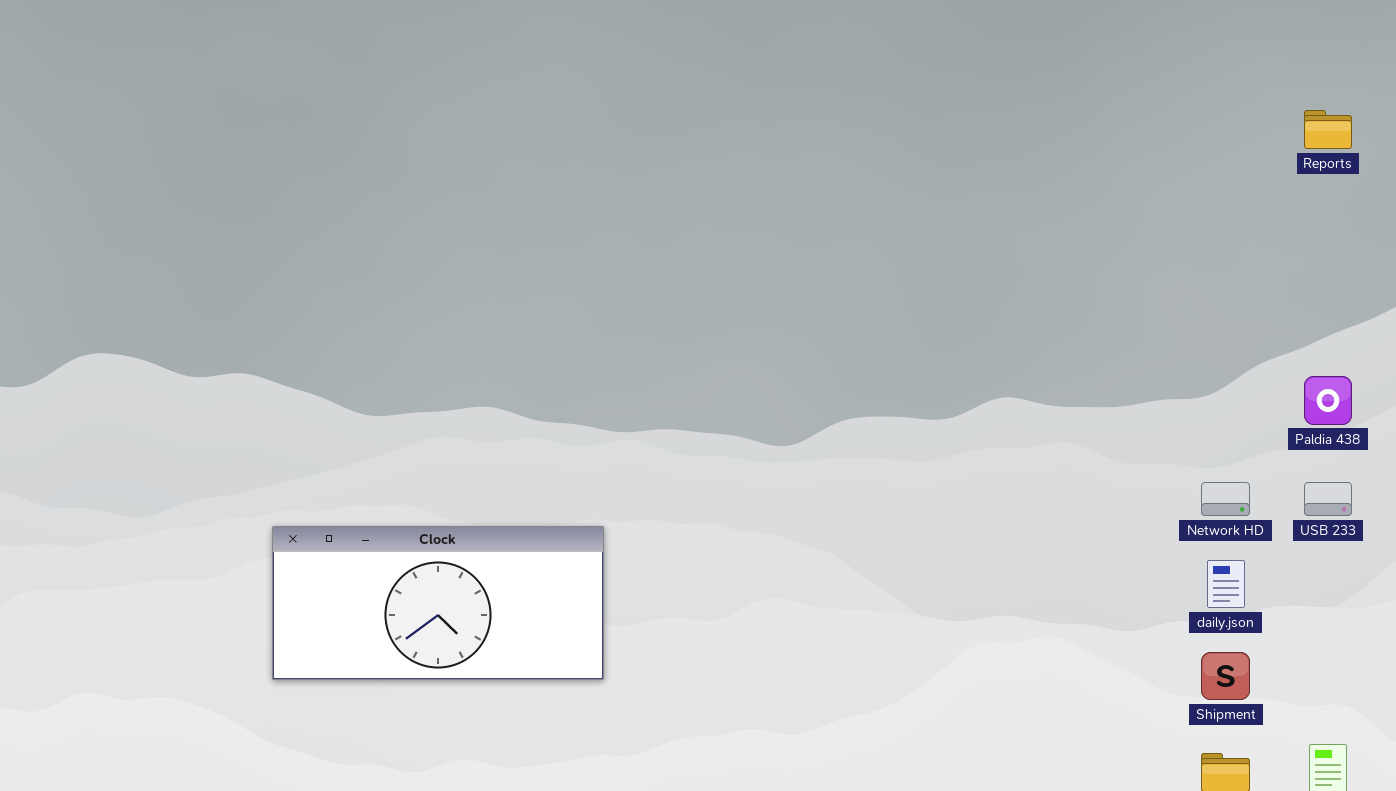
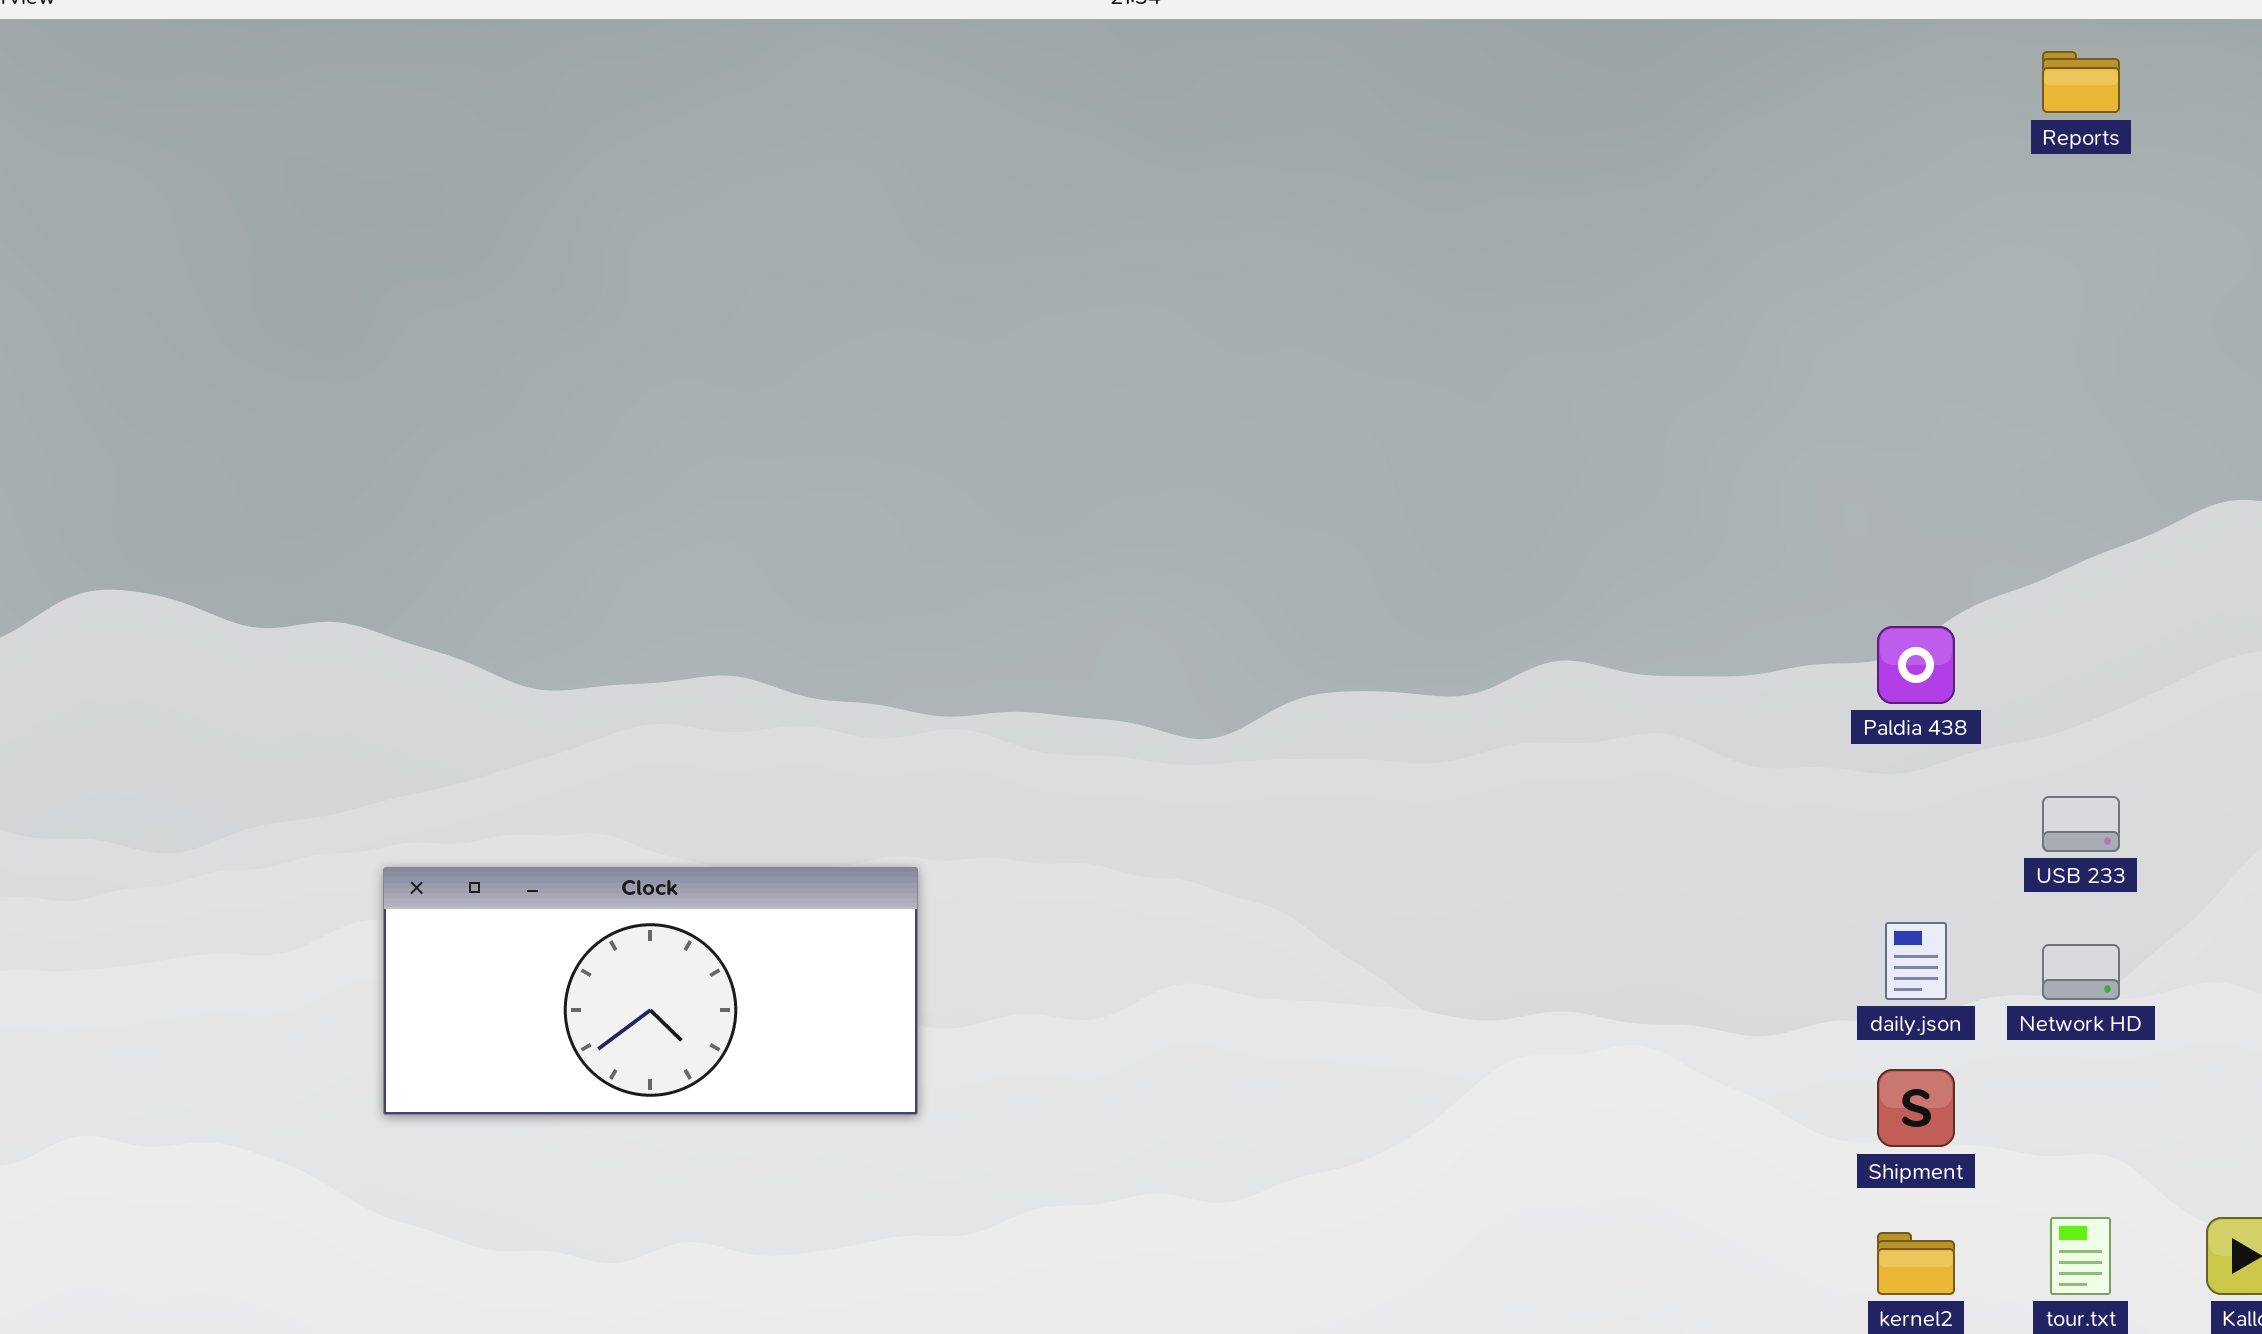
Reports: [1304,110,1352,149] -> [2042,51,2120,113], moved
Paldia 438: [1304,376,1352,425] -> [1877,626,1955,704], moved
Network HD: [1201,482,1250,516] -> [2042,944,2120,1000], moved

